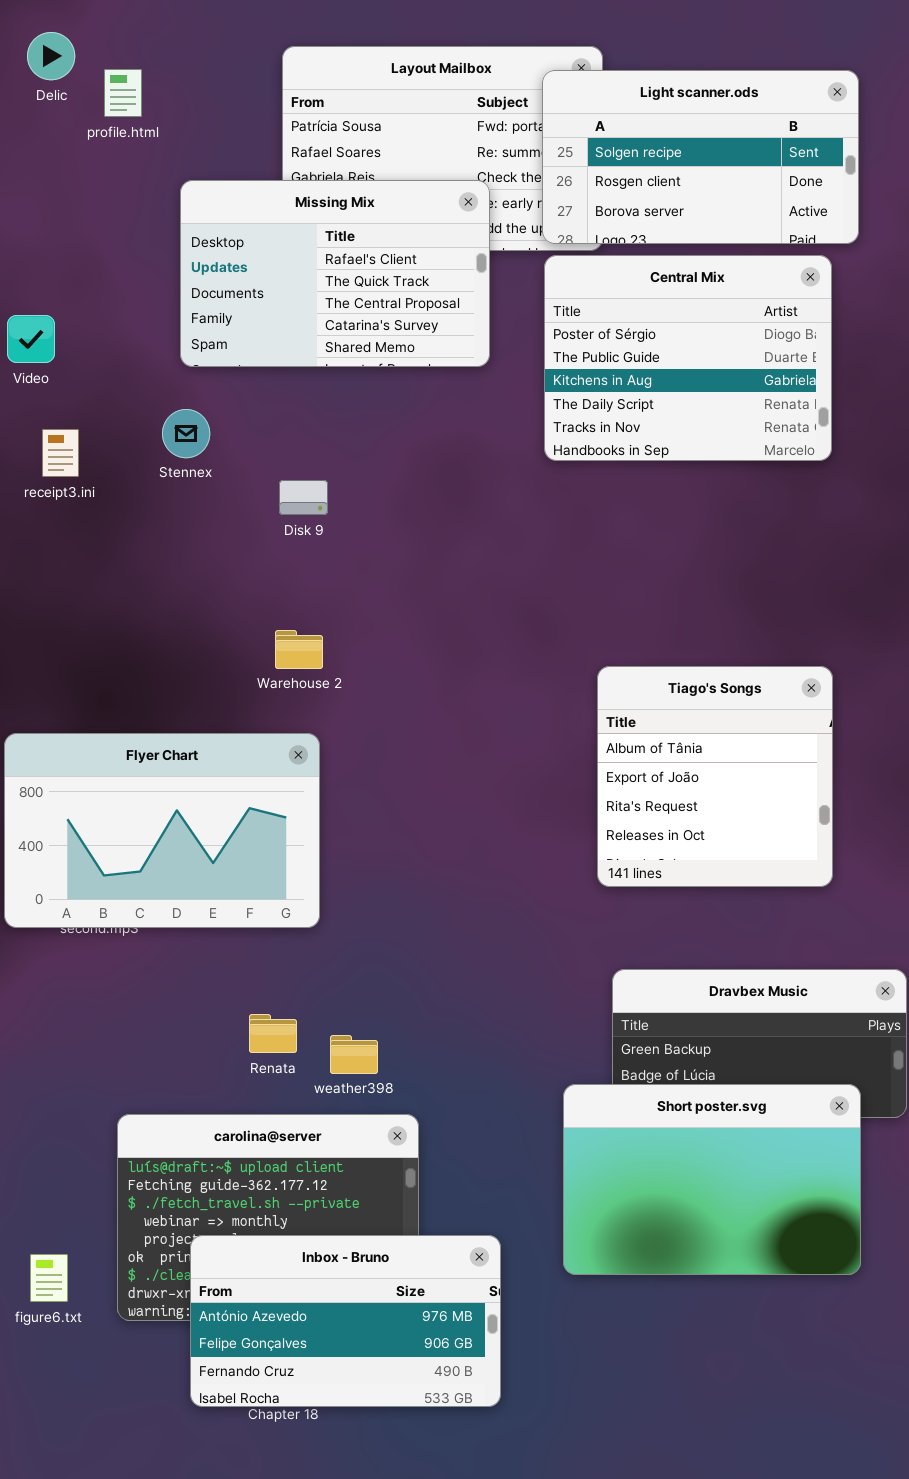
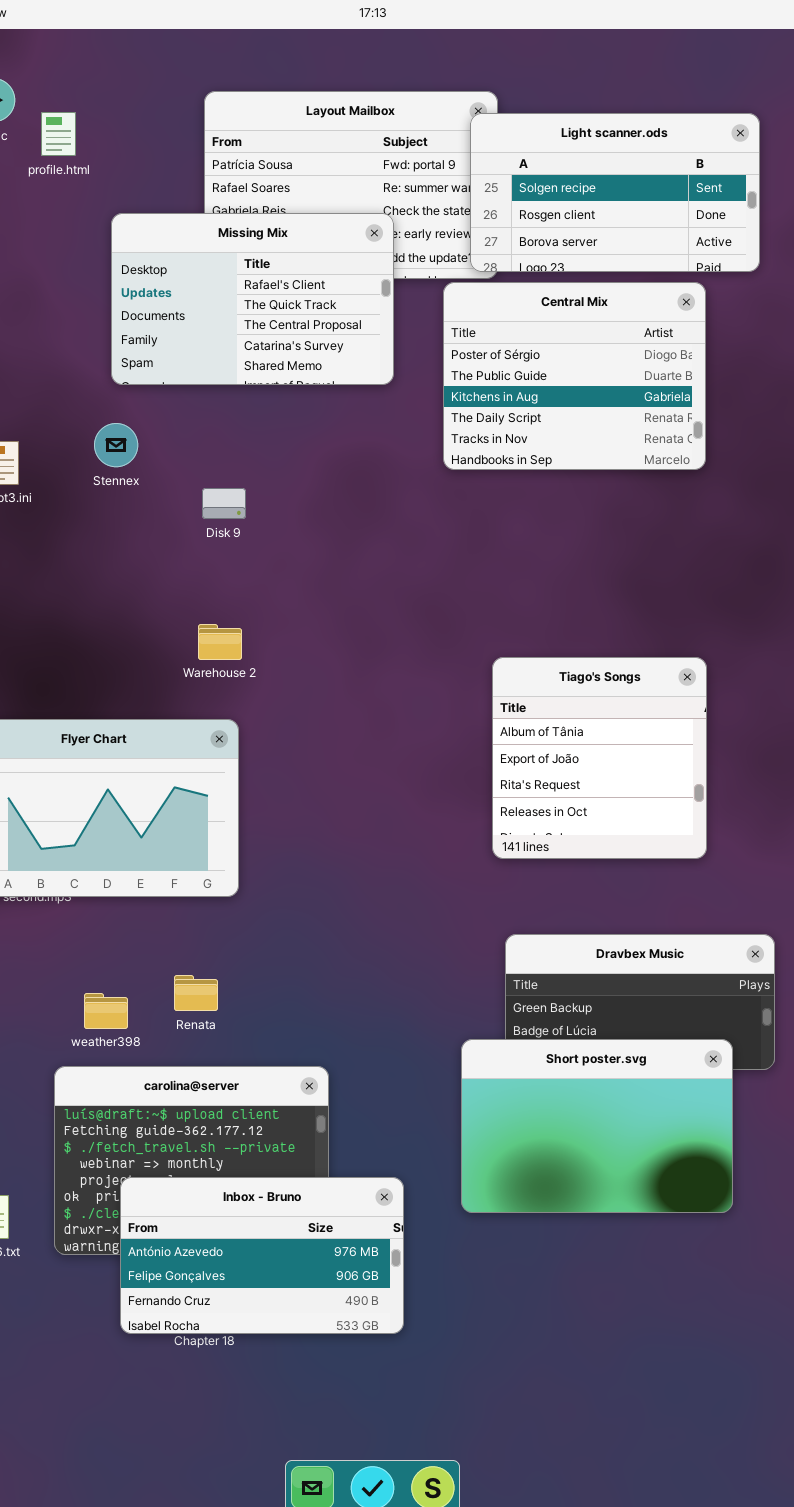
Light scanner.ods: [542,70,859,244] -> [470,113,760,272], moved
weather398: [330,1035,378,1074] -> [84,993,128,1029], moved

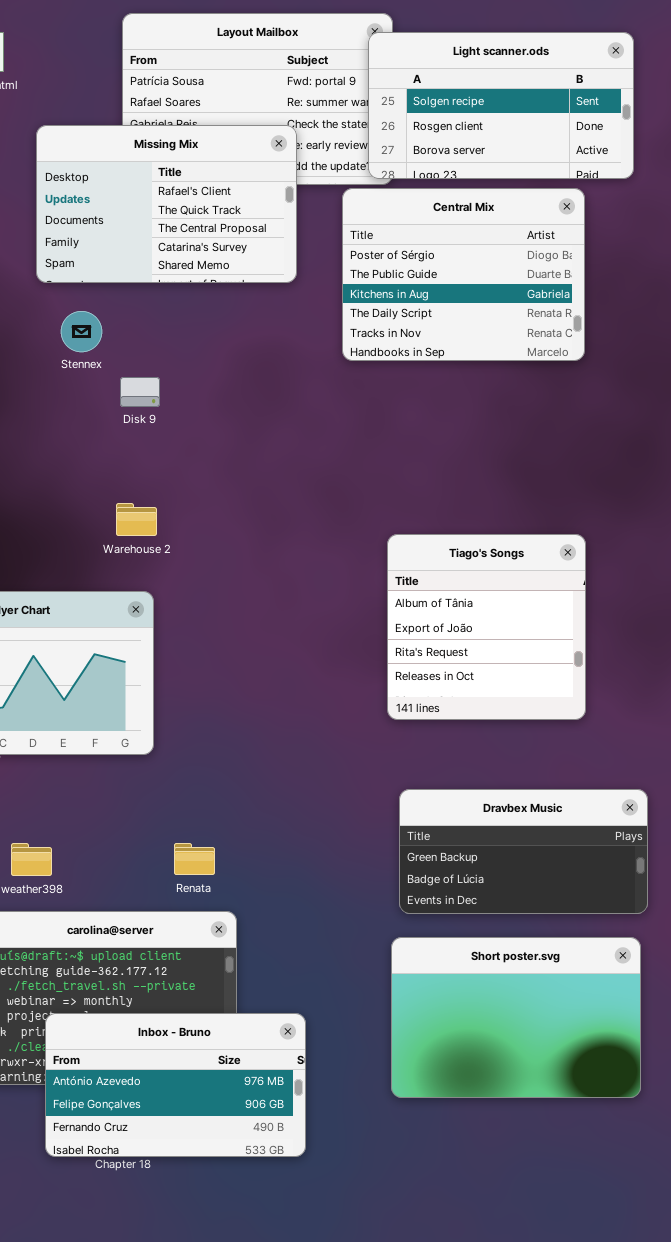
Stennex: [94,423,138,467] -> [61,311,102,352], moved
Renata: [174,975,218,1011] -> [174,843,215,875], moved
Short poster.svg: [461,1039,733,1213] -> [391,937,641,1098], moved

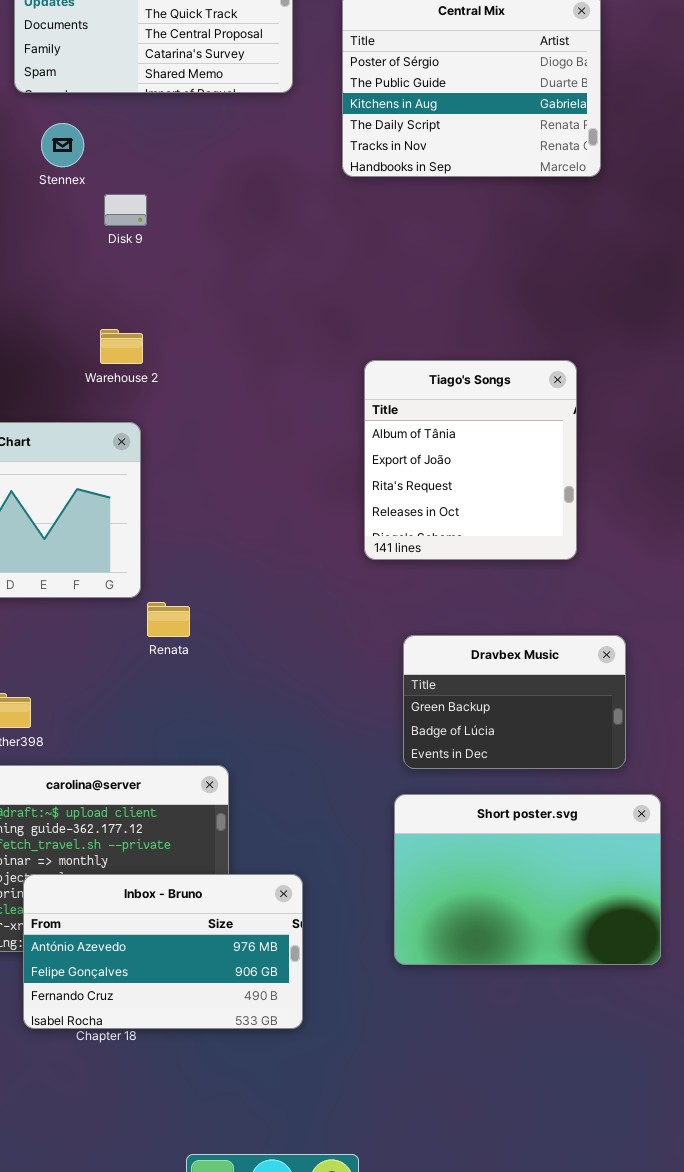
Tiago's Songs: [387,534,586,720] -> [364,360,577,560], moved
Dravbex Music: [399,789,648,914] -> [403,635,626,769], resized
Renata: [174,843,215,875] -> [147,602,190,637], moved

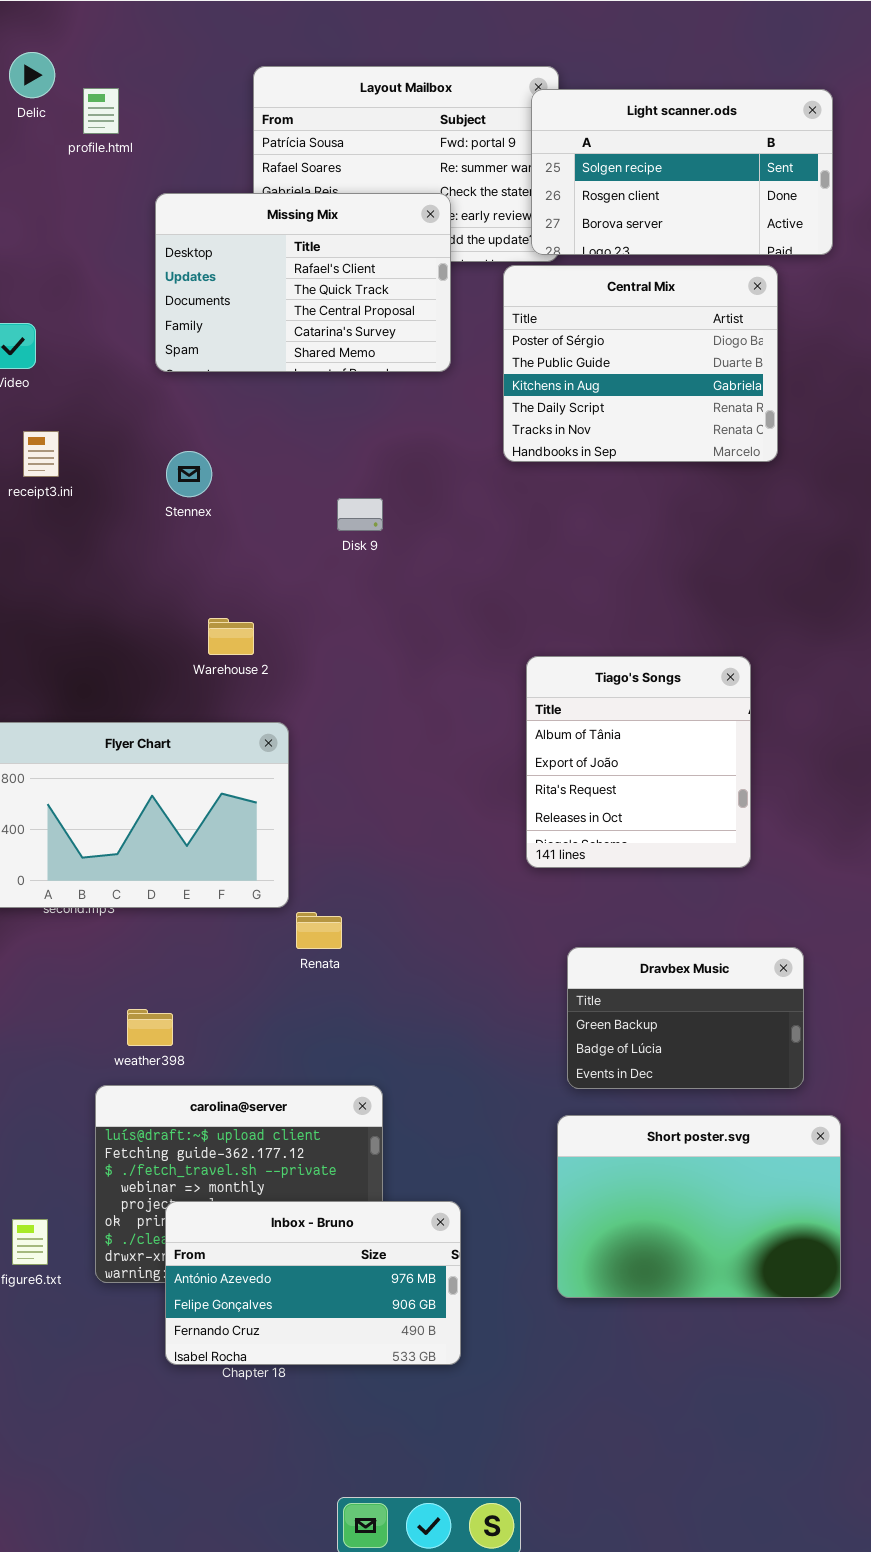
Stennex: [41,123,84,167] -> [166,451,212,497], moved
Disk 9: [104,194,147,226] -> [337,498,383,531], moved
Warehouse 2: [100,329,143,364] -> [208,618,254,655], moved

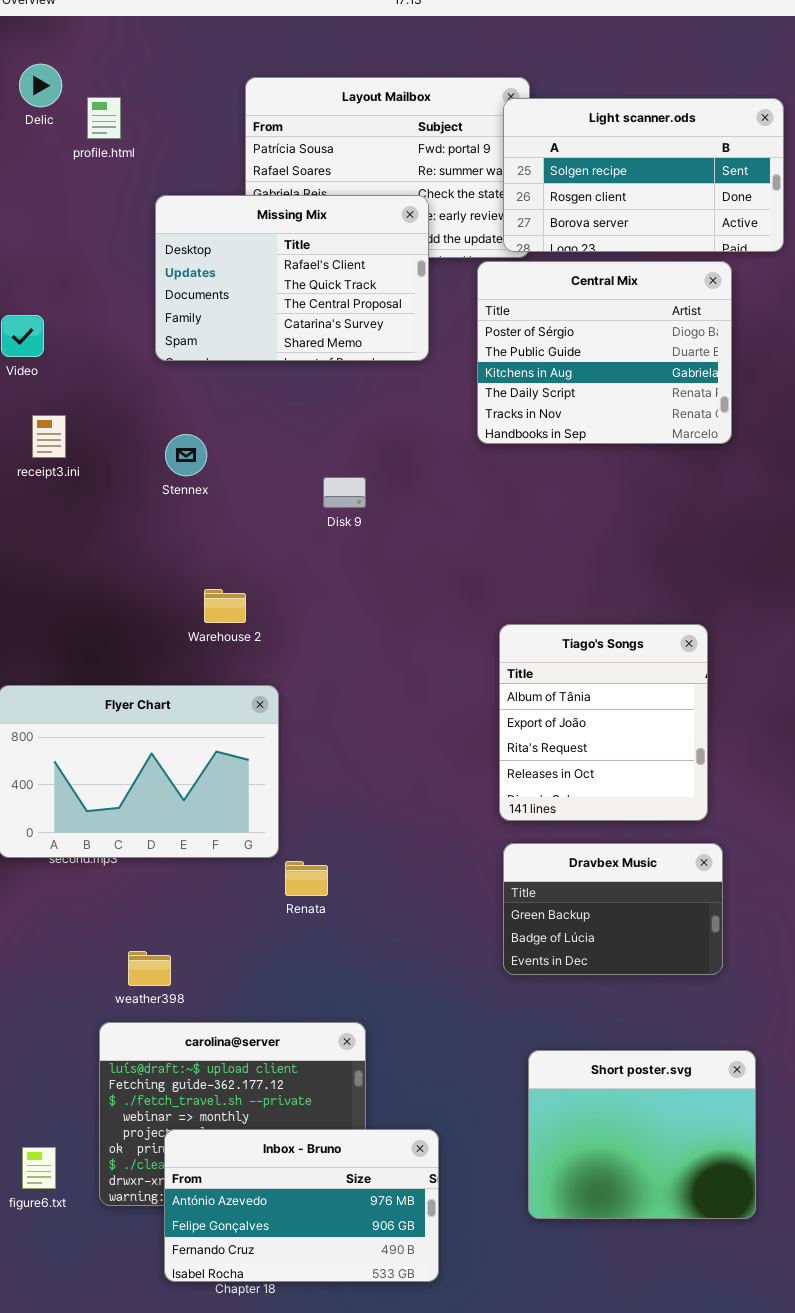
Dravbex Music: [567,947,804,1089] -> [503,843,723,975], moved
Short poster.svg: [557,1115,841,1298] -> [528,1050,756,1219], resized

